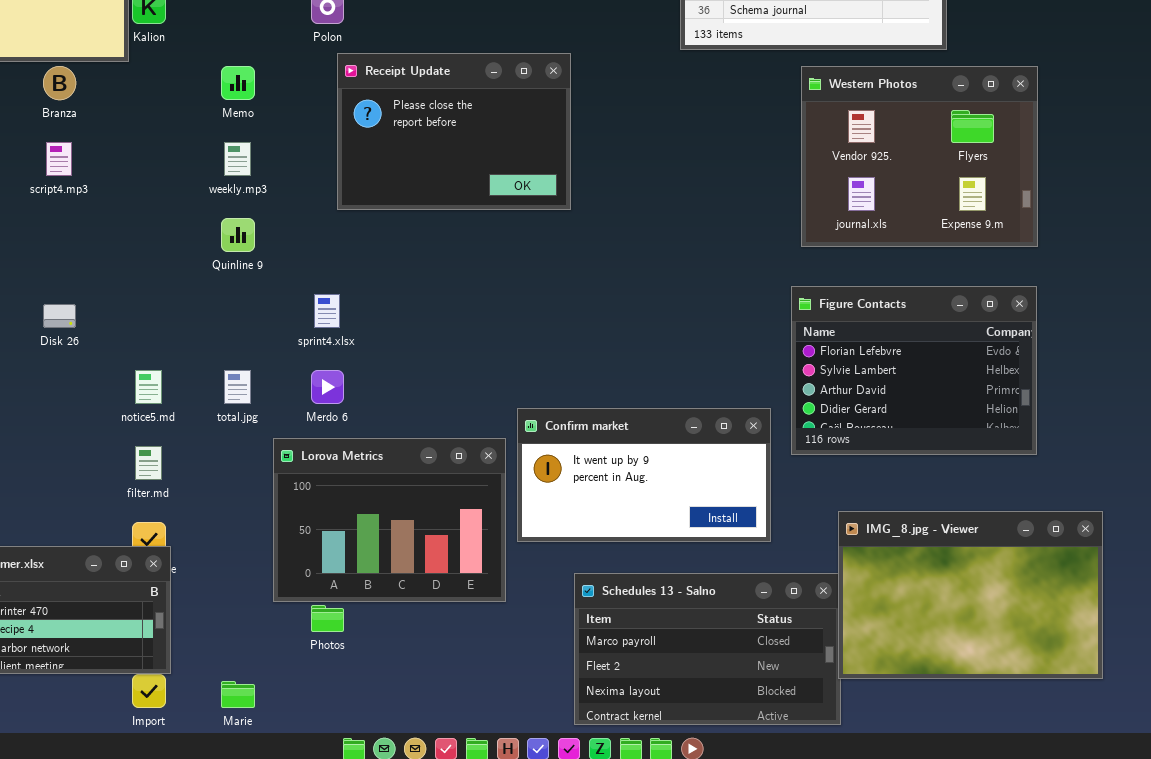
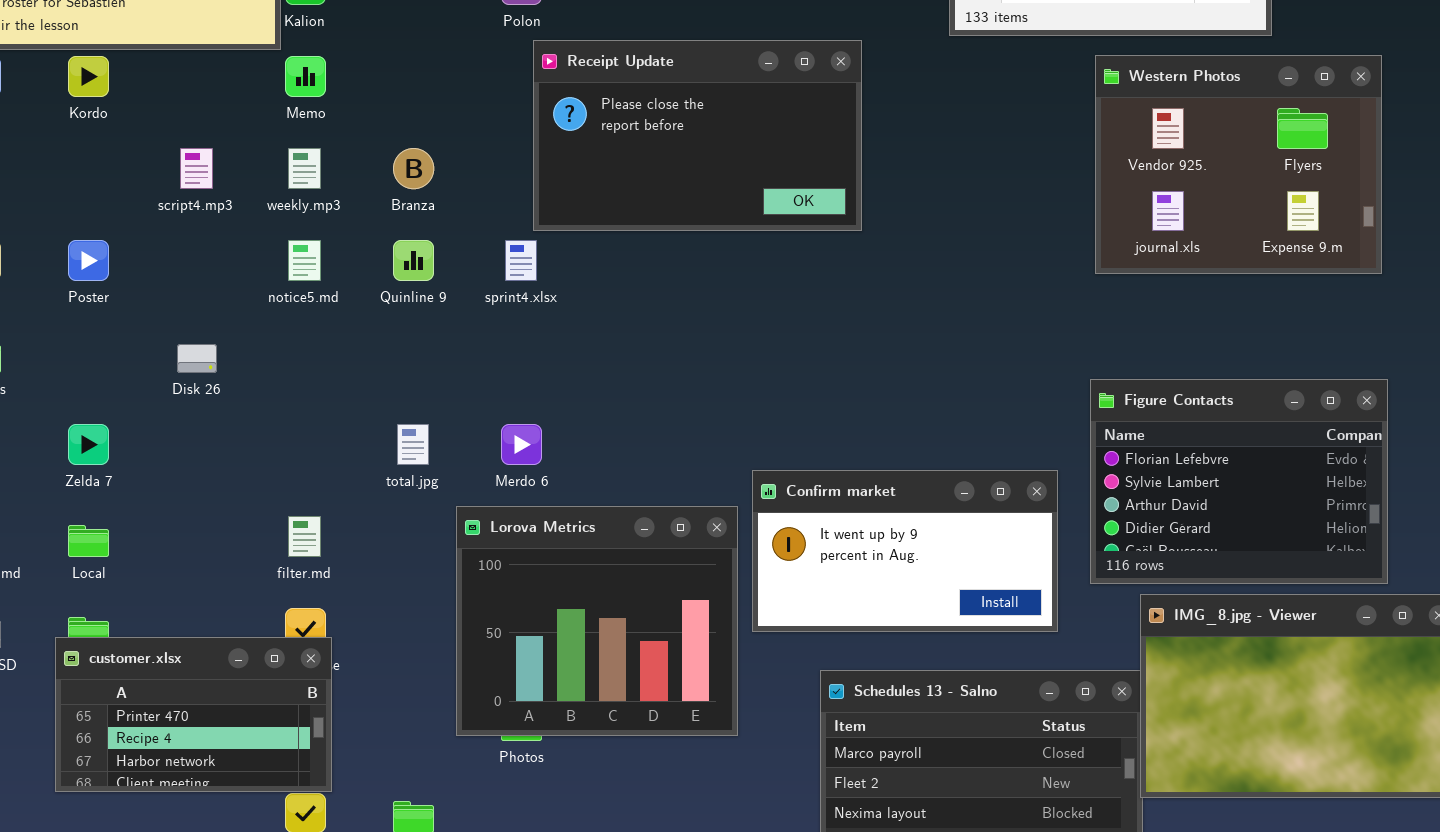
Receipt Update: [337,53,571,210] -> [533,40,862,231], resized
Branza: [43,66,76,100] -> [393,148,434,189], moved
Memo: [221,66,255,100] -> [285,56,326,97], moved
weekly.mp3: [224,142,251,176] -> [288,148,321,189], moved
Figure Contacts: [791,286,1037,455] -> [1090,379,1388,584], moved
sprint4.xlsx: [314,294,340,328] -> [505,240,537,281], moved
notice5.md: [135,370,162,404] -> [288,240,321,281], moved
Lorova Metrics: [273,438,506,602] -> [456,506,738,736], resized

